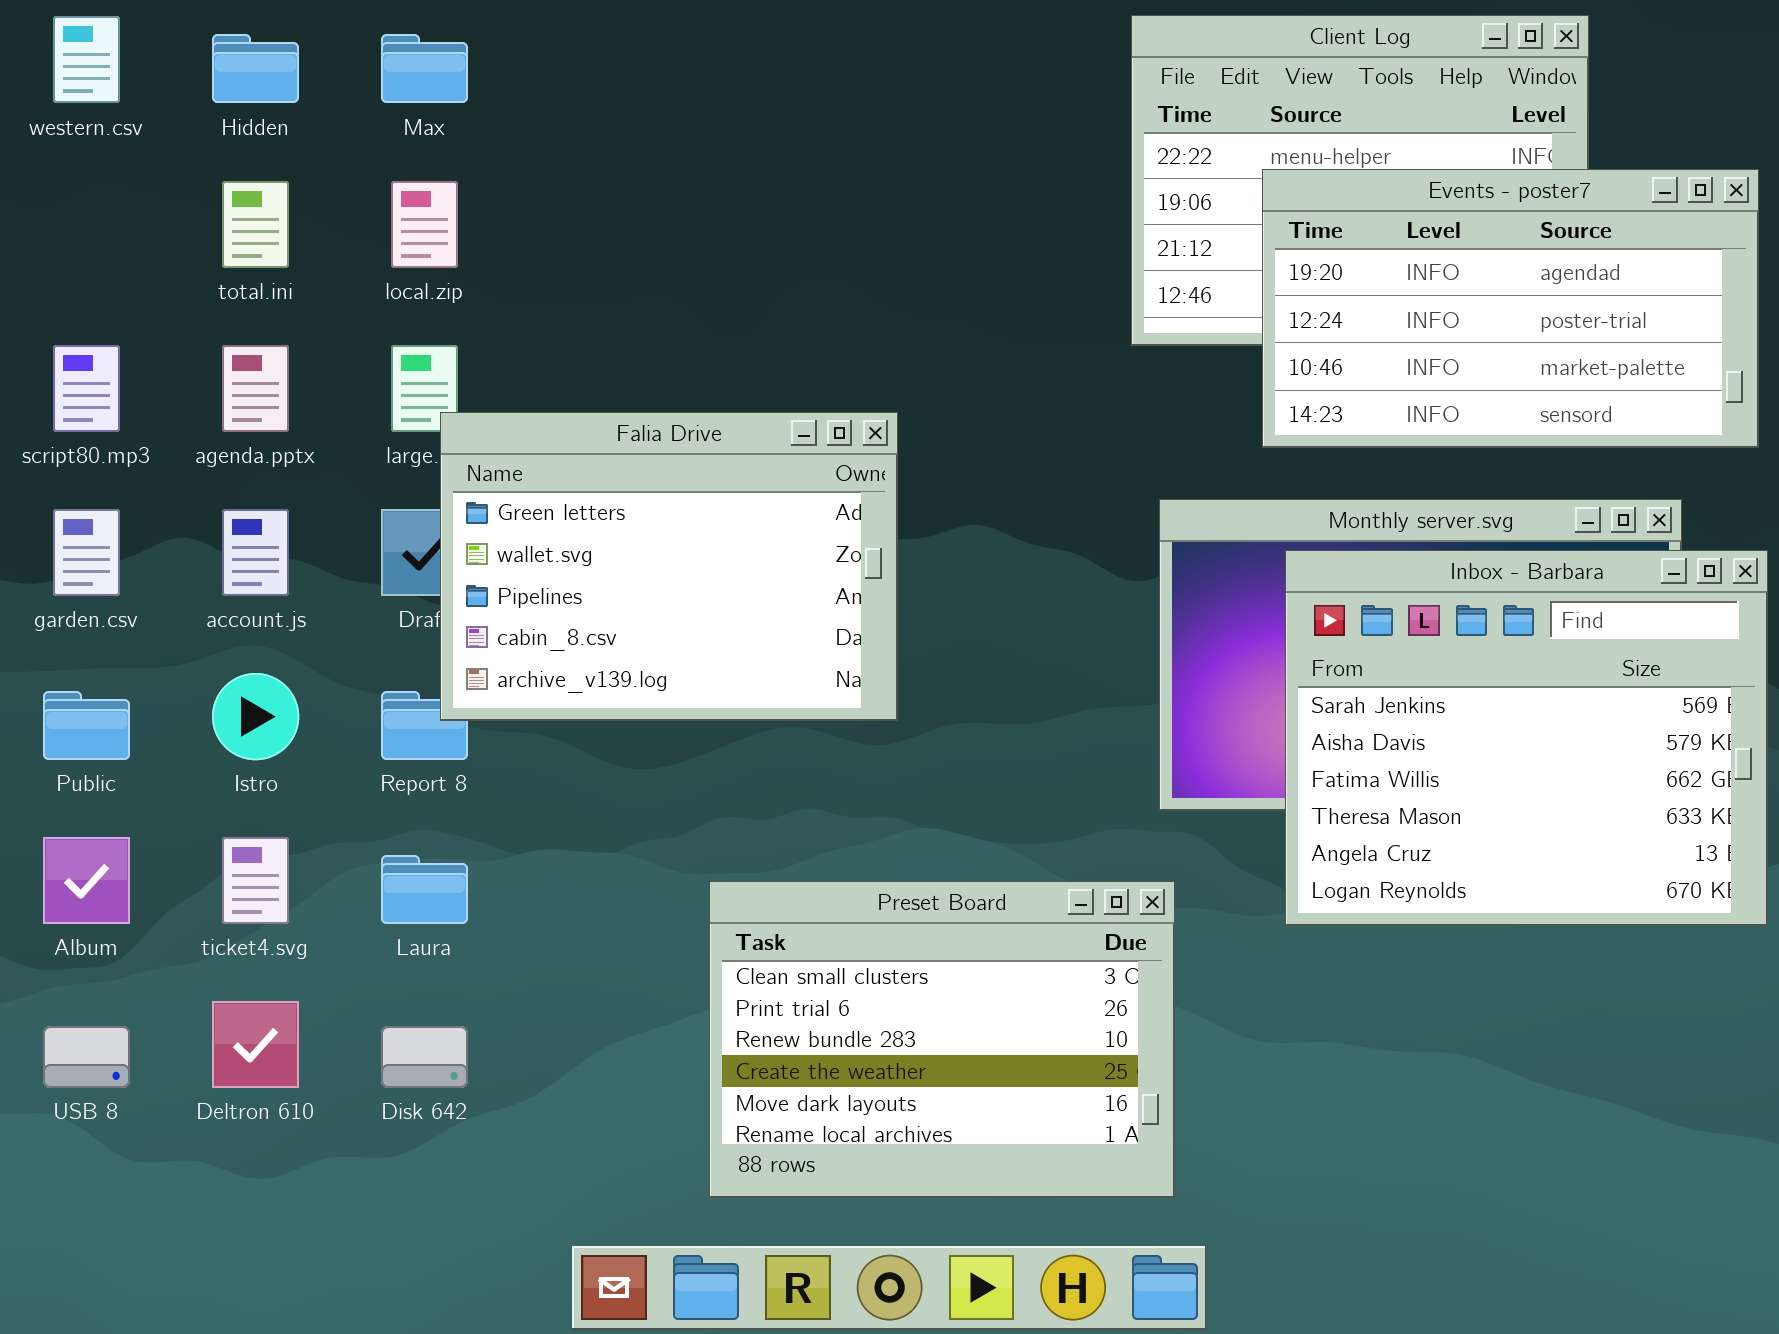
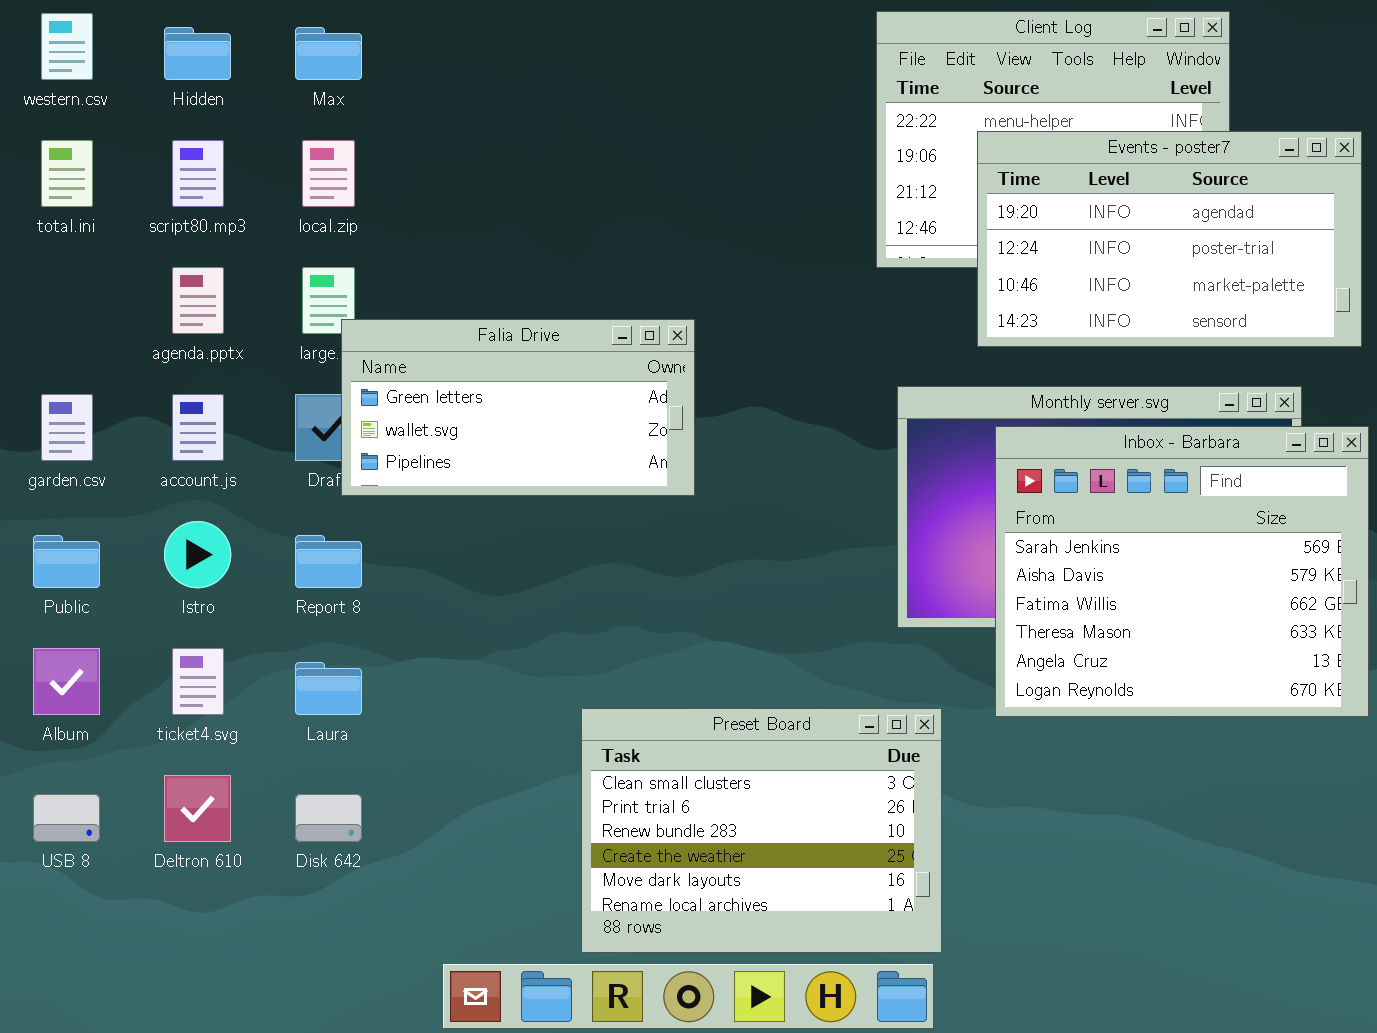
total.ini: [222,181,289,268] -> [41,140,93,207], moved
script80.mp3: [53,345,120,432] -> [172,140,224,207], moved
Falia Drive: [440,412,898,721] -> [341,319,695,496], resized
Preset Board: [709,881,1175,1198] -> [581,708,942,953], moved

